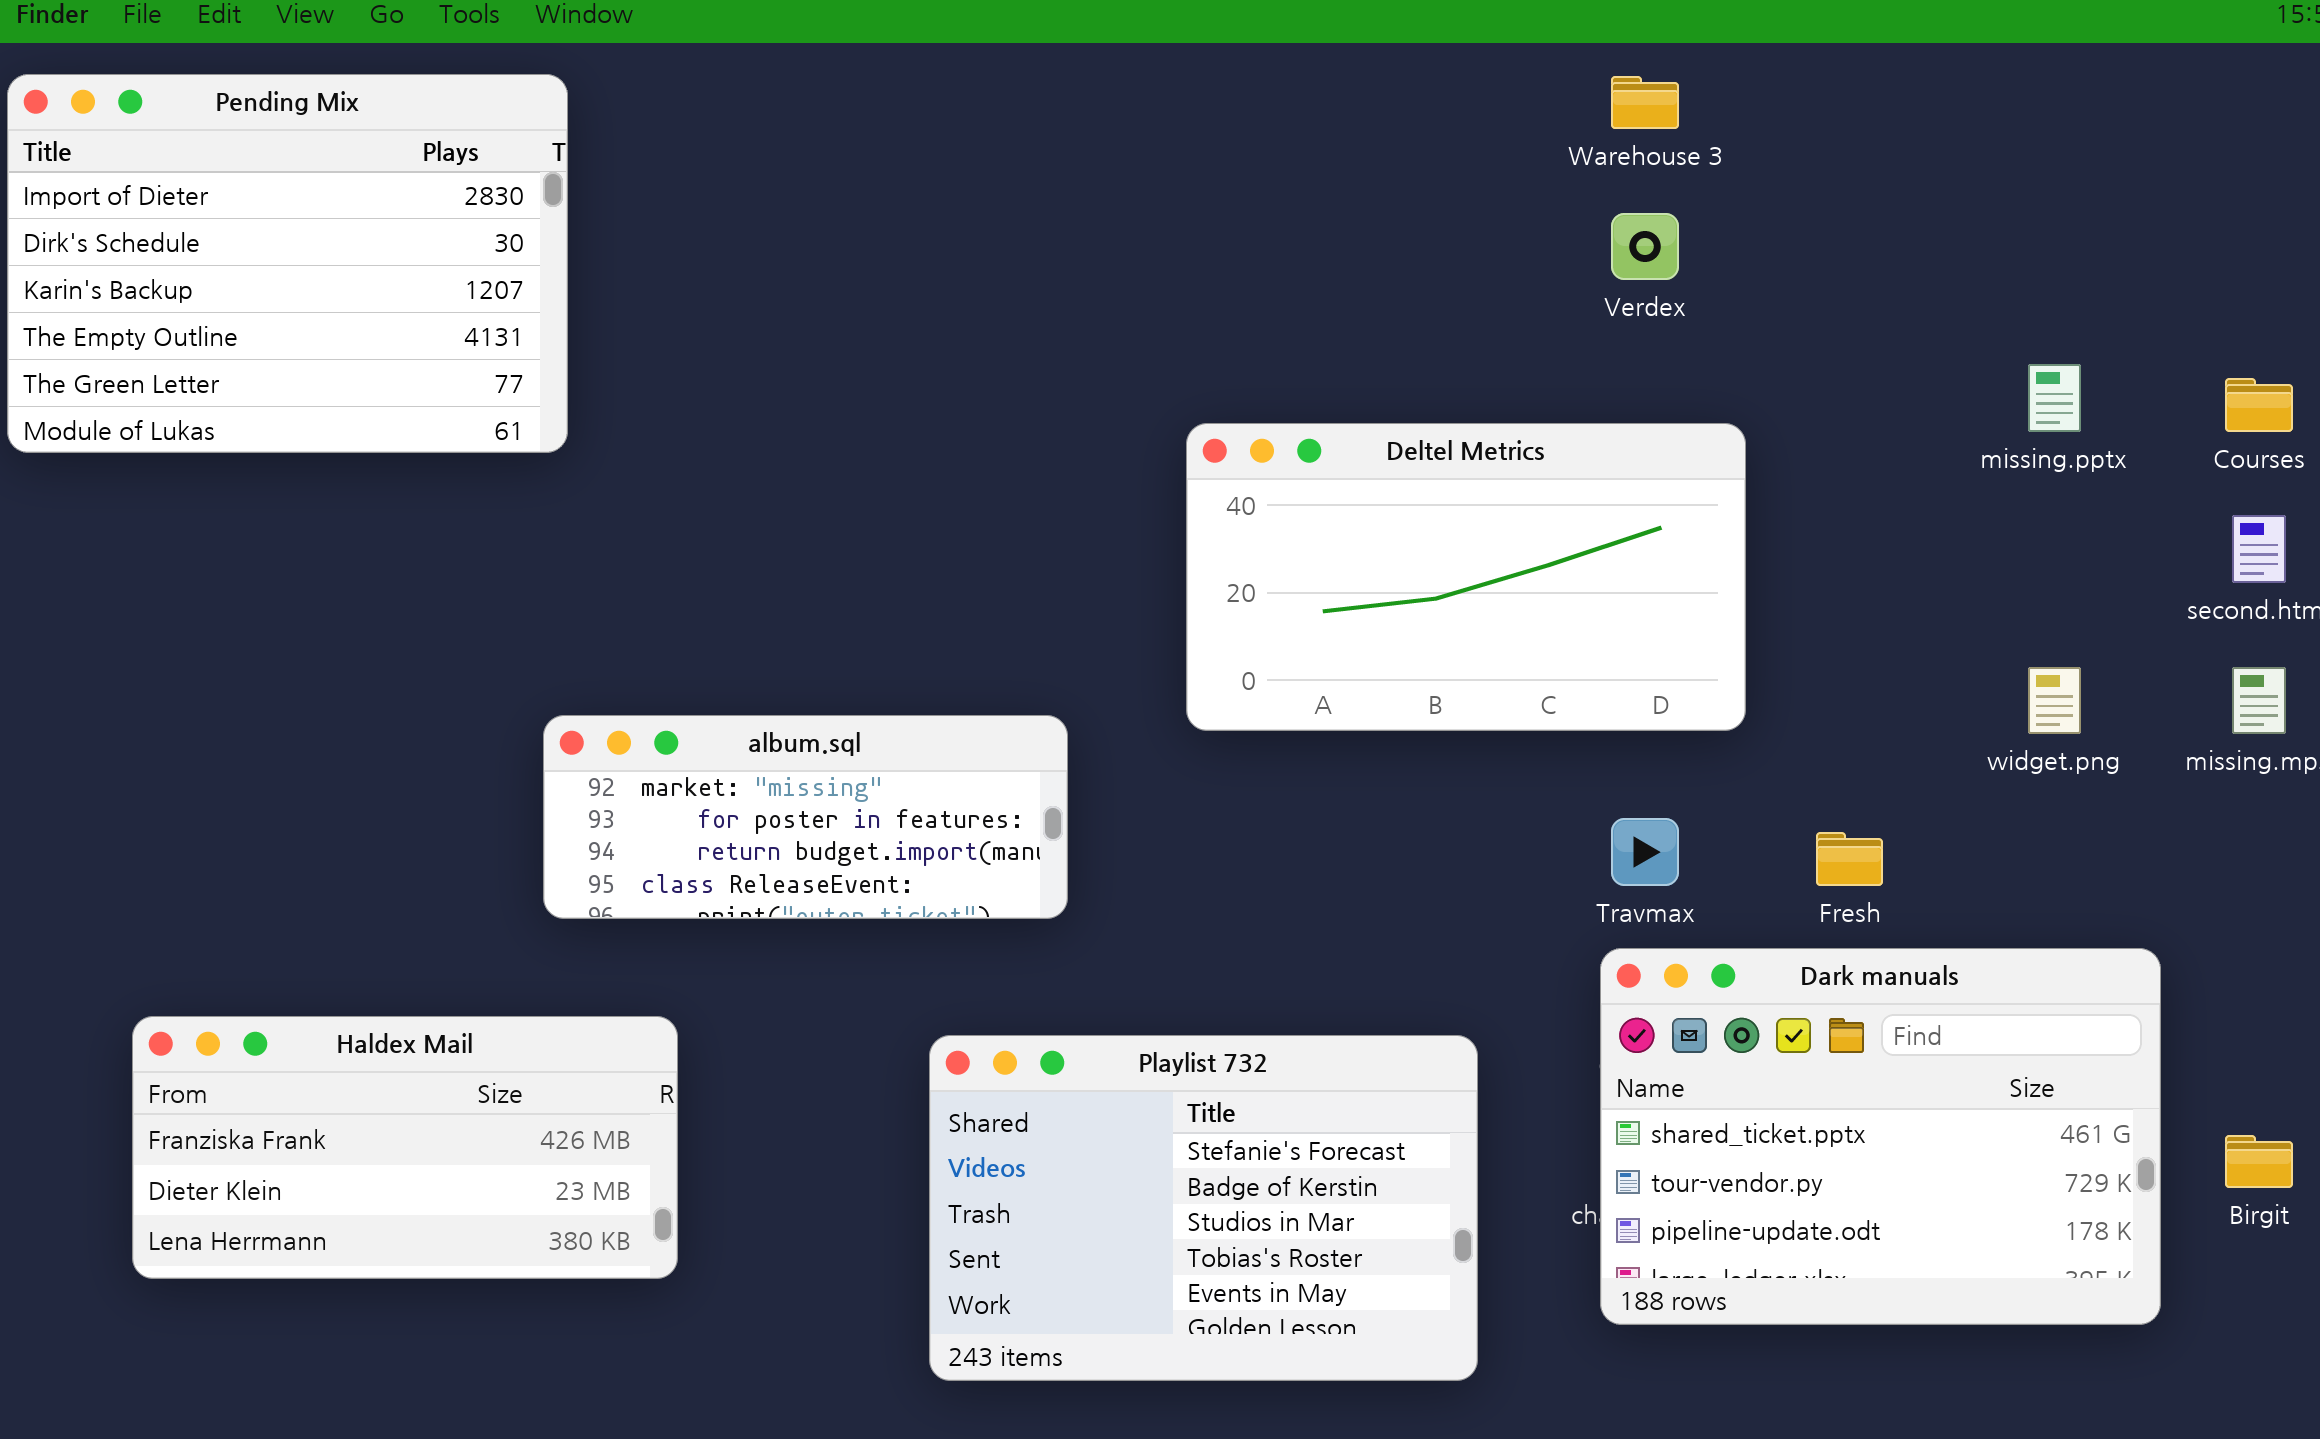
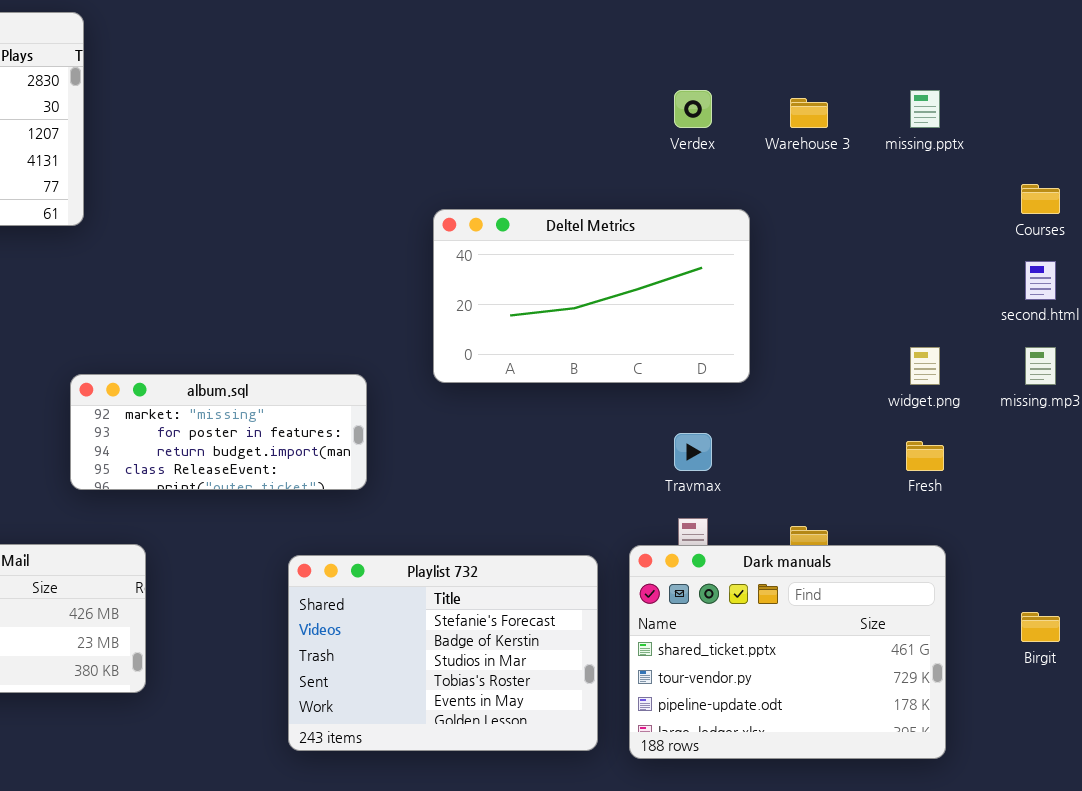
Warehouse 3: [1611,76,1679,129] -> [790,98,828,128], moved
missing.pptx: [2028,364,2081,432] -> [910,90,940,128], moved
Fresh: [1816,832,1883,886] -> [906,441,944,471], moved
Dark manuals: [1600,948,2161,1325] -> [629,545,946,759], moved

